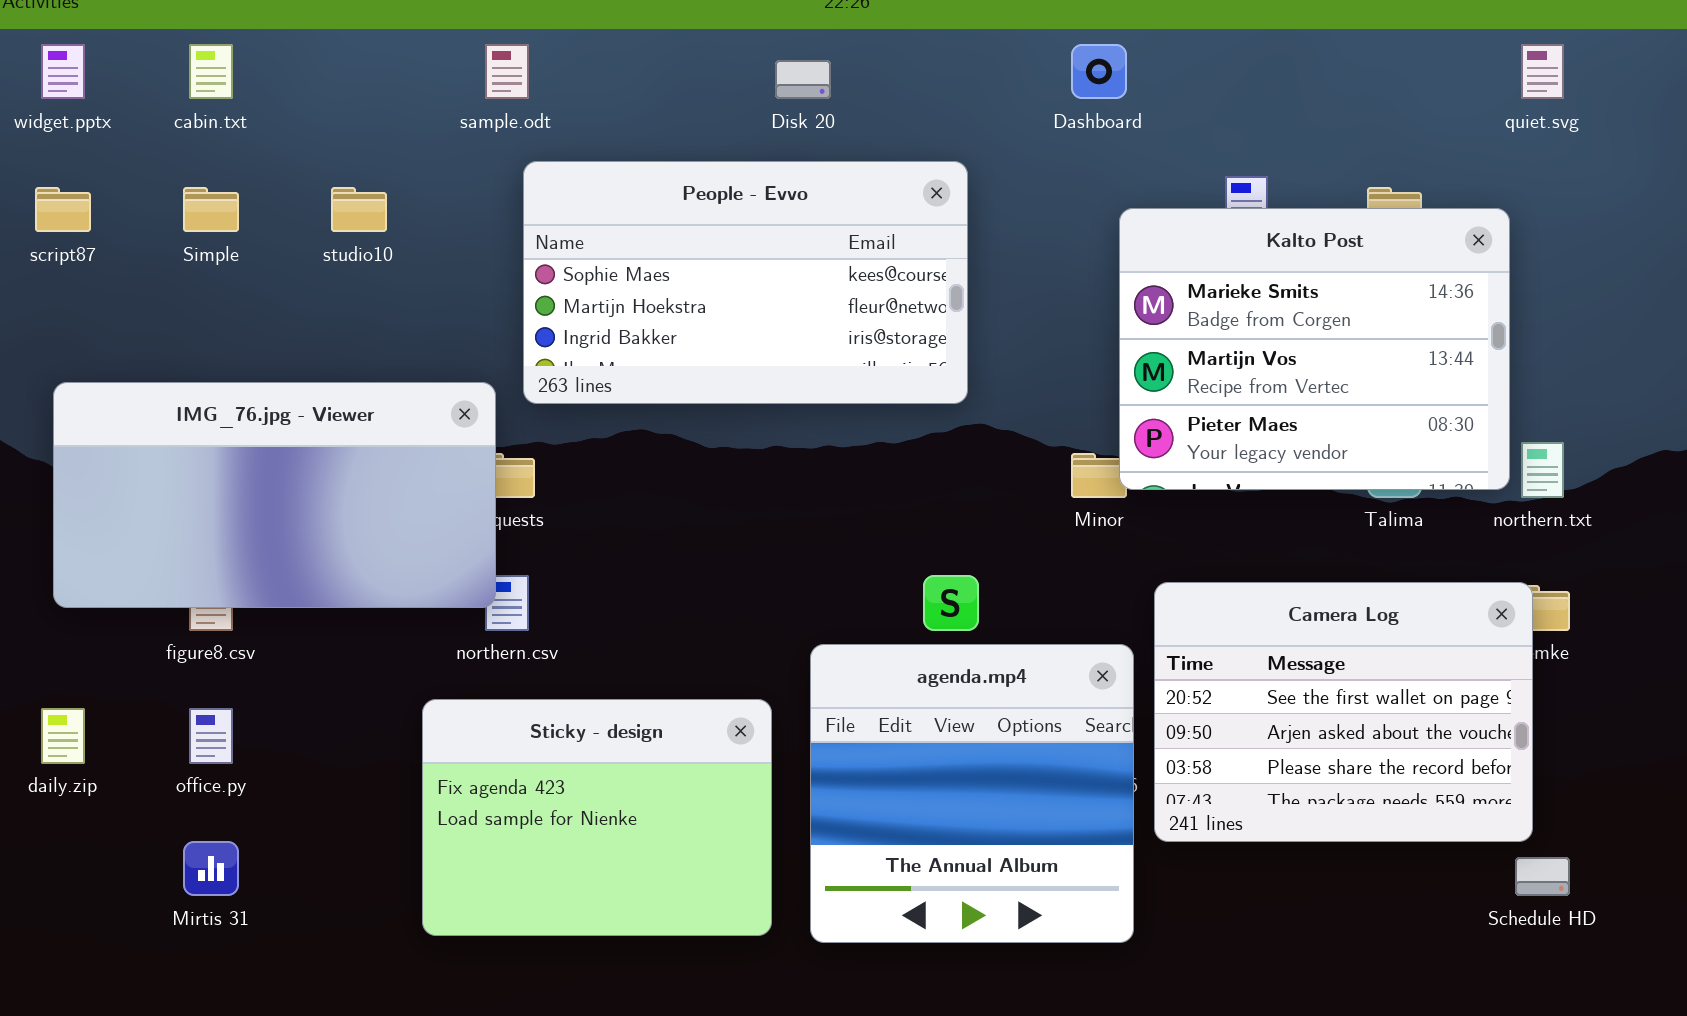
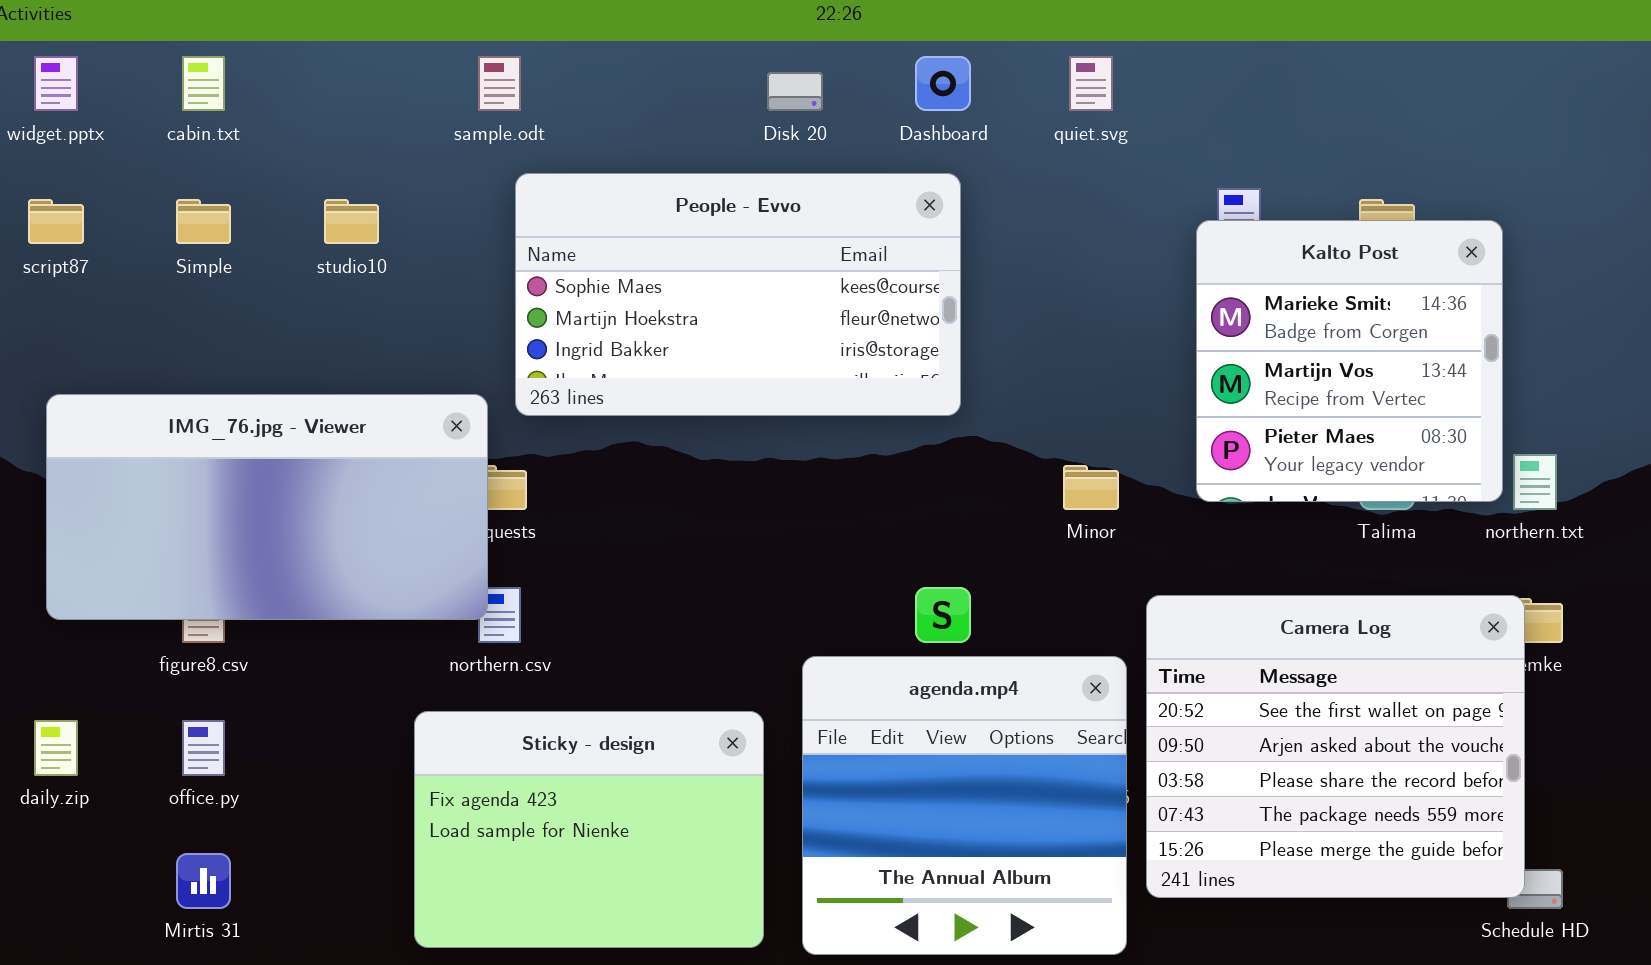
Dashboard: [1071,44,1127,99] -> [915,56,971,111], moved
quiet.svg: [1521,44,1564,99] -> [1069,56,1113,111], moved
Kalto Post: [1119,208,1510,490] -> [1196,220,1503,502], resized
Camera Log: [1154,582,1533,842] -> [1146,595,1525,898], resized

